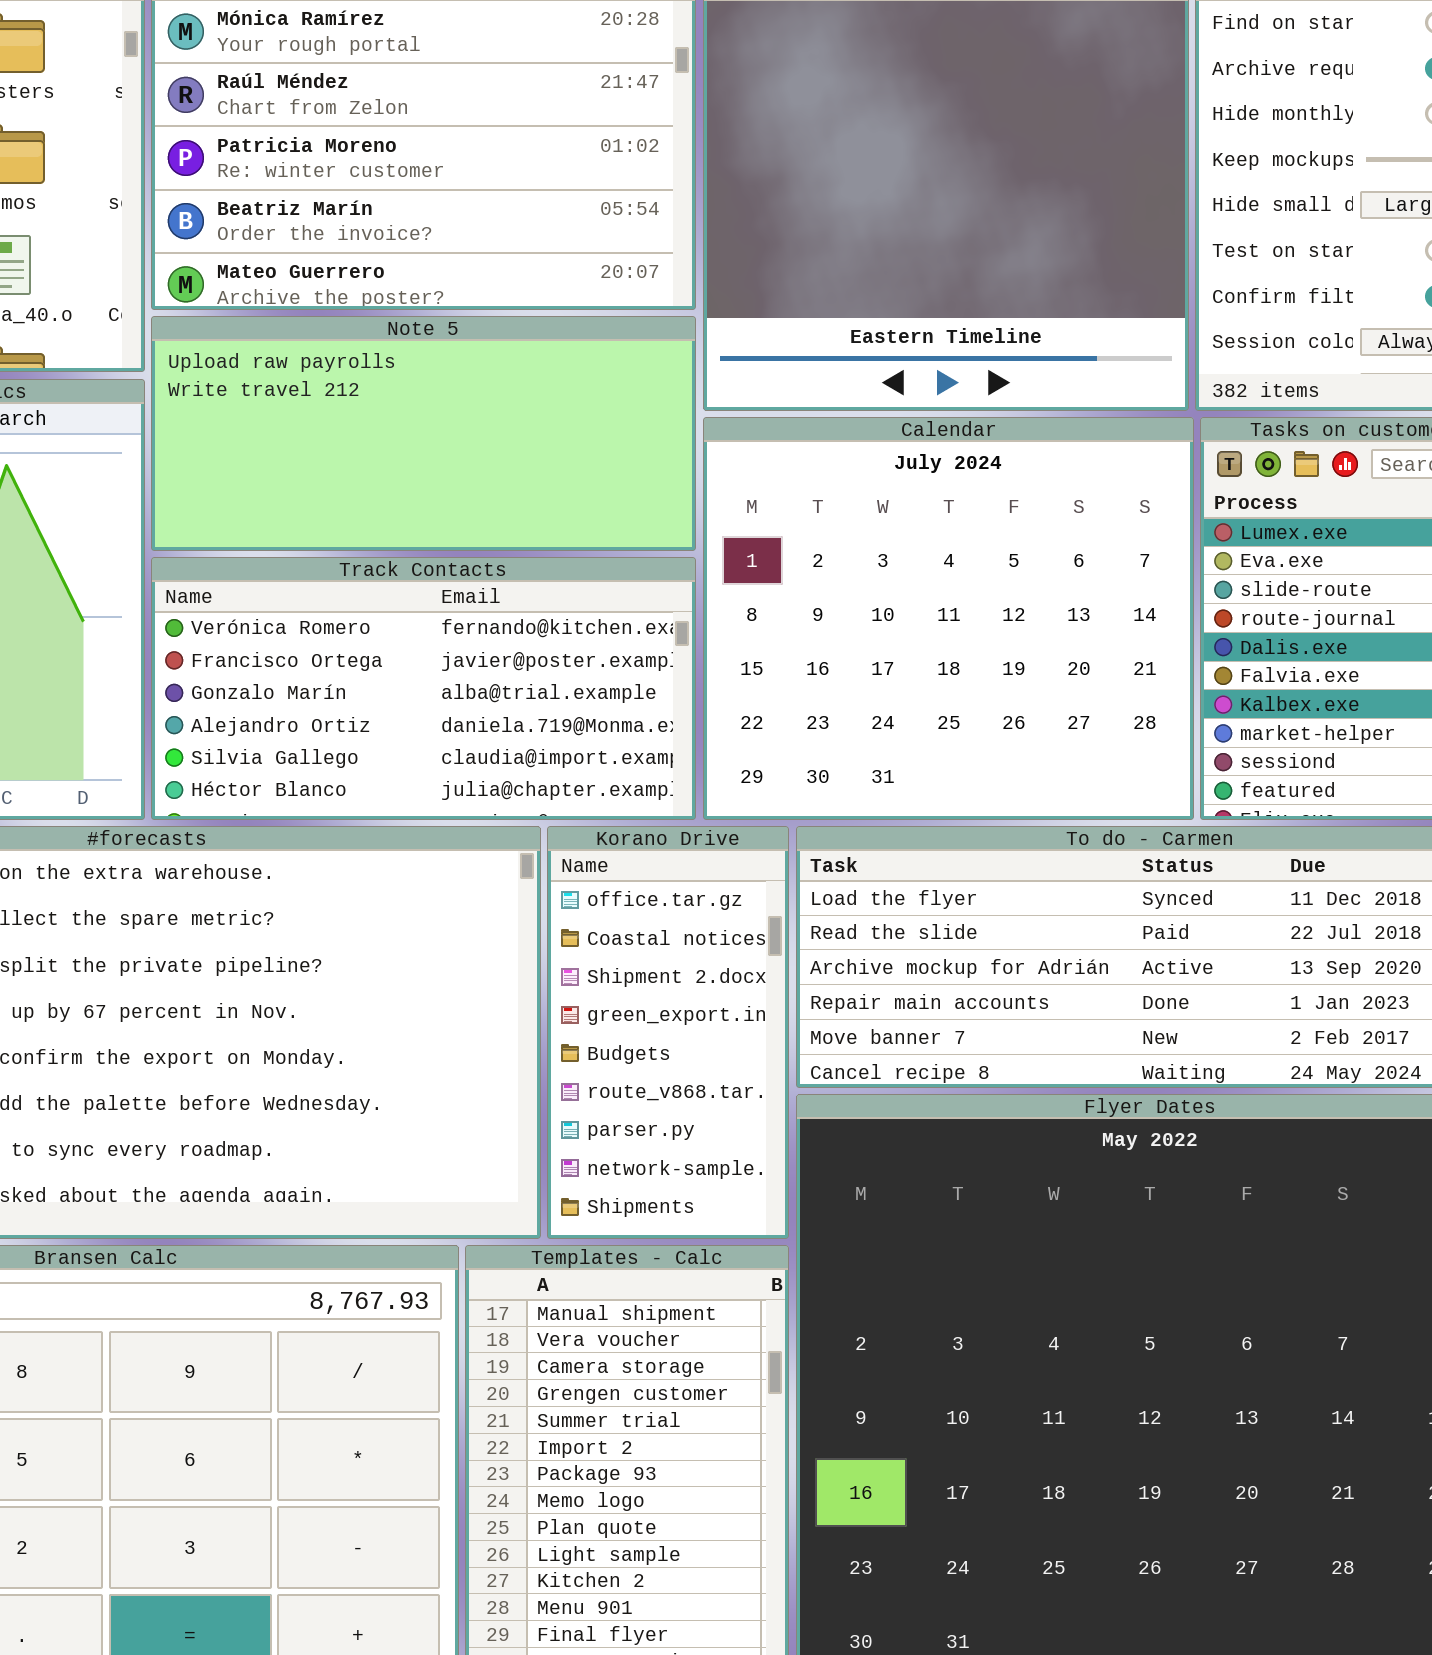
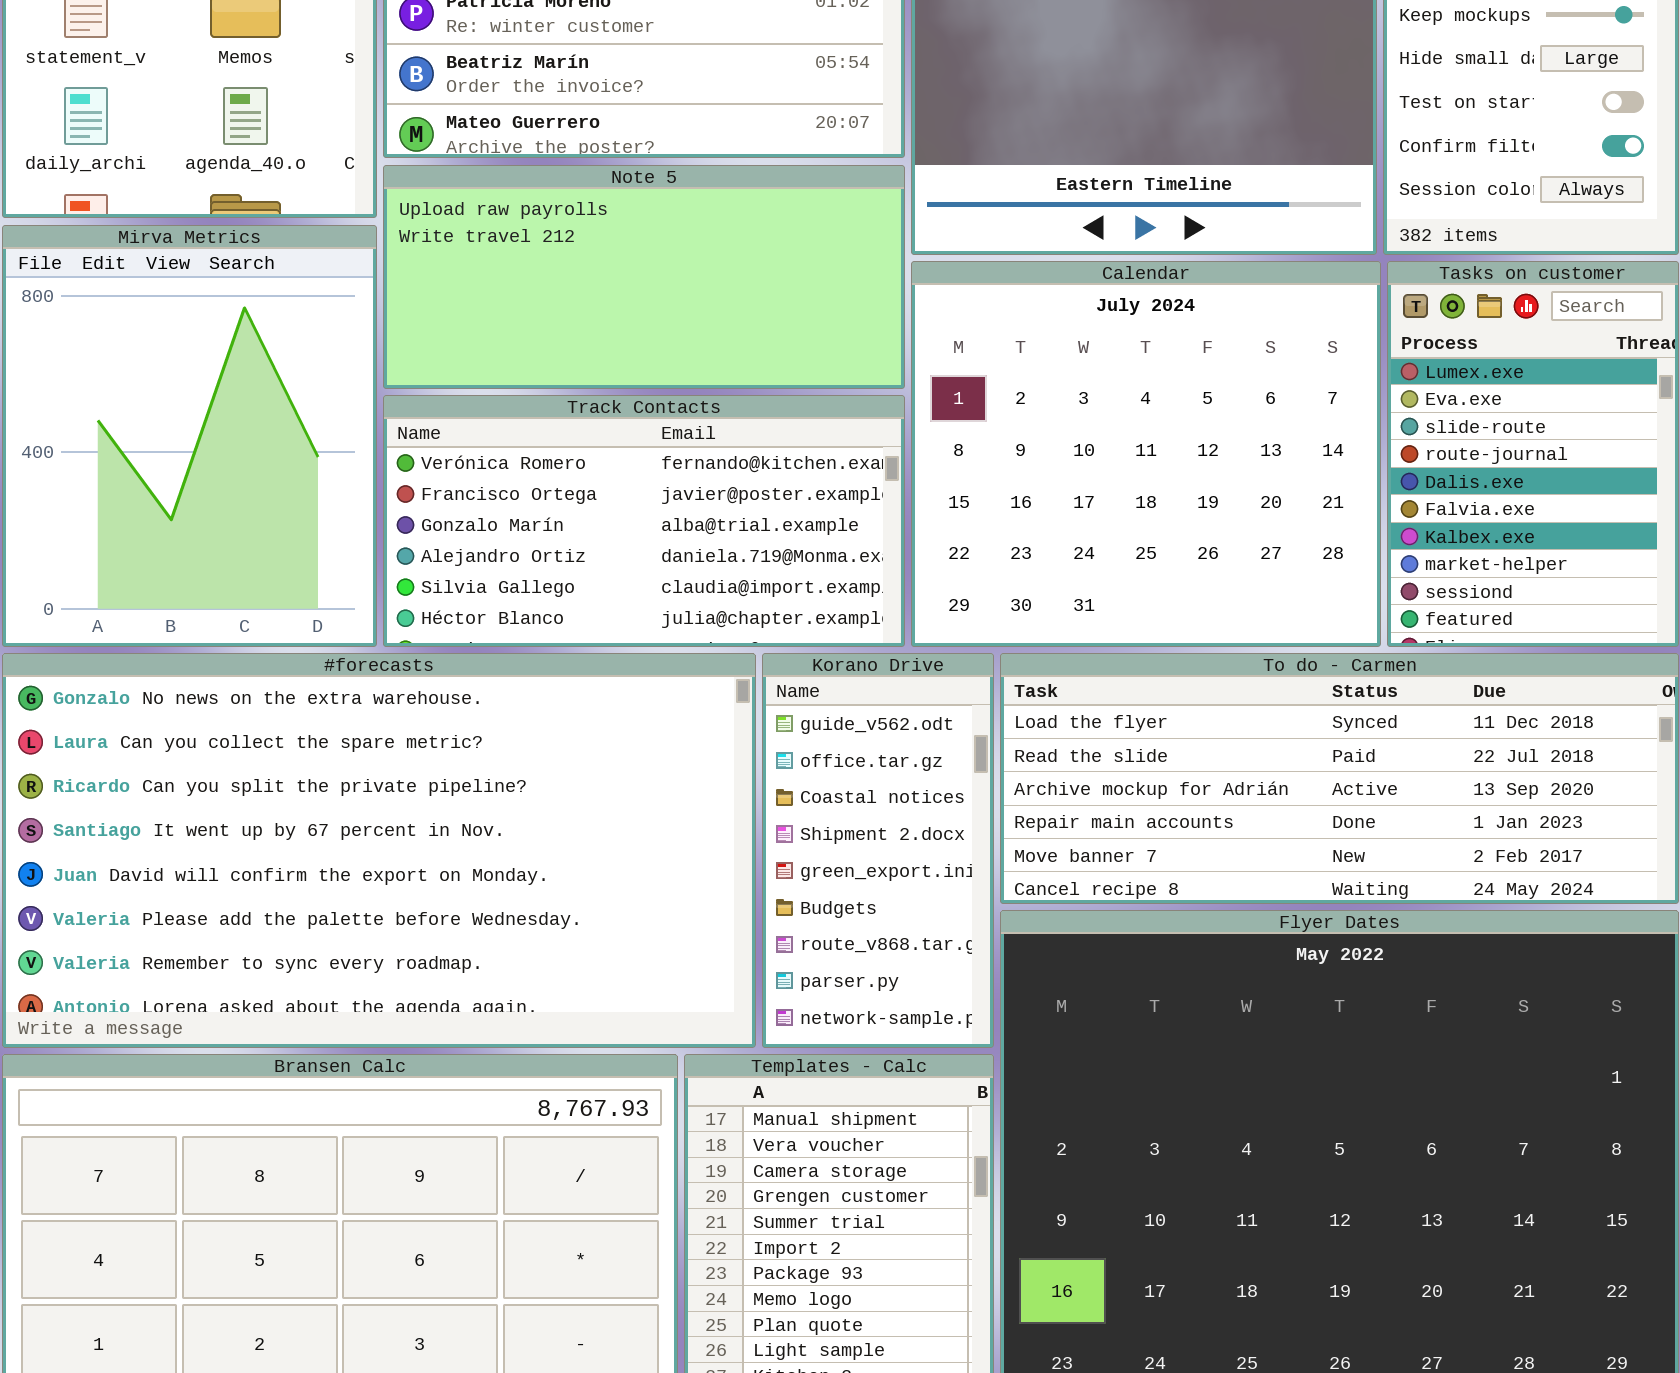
Korano Drive: [547,826,789,1239] -> [762,653,994,1048], scrolled up 1 row

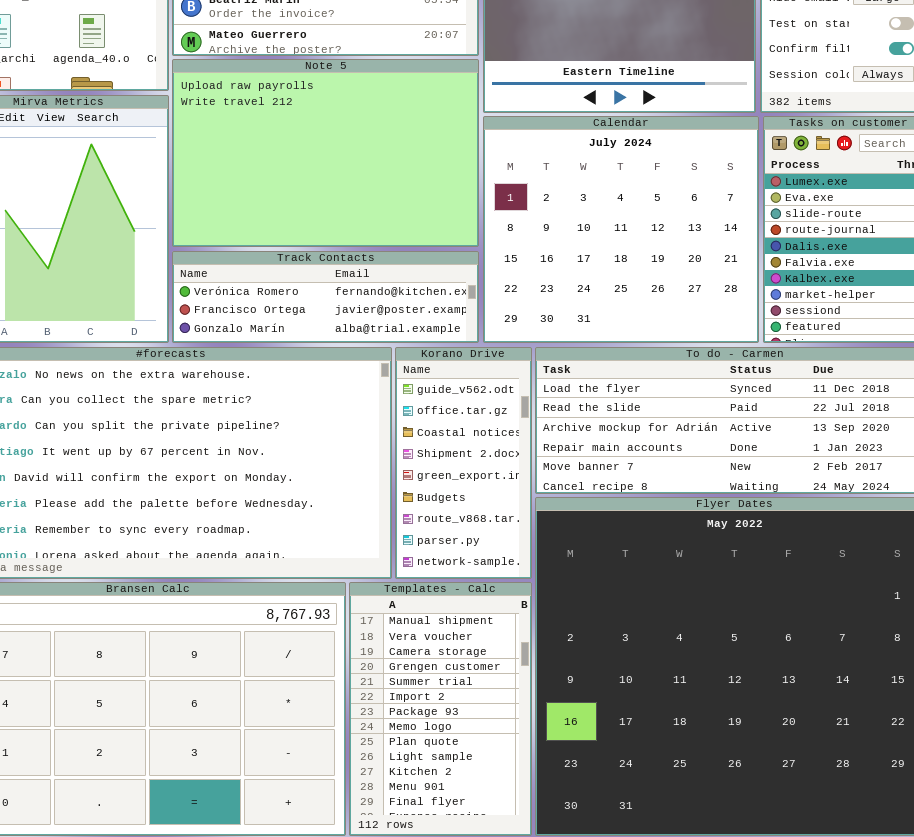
Note 5: [383,165,905,389] -> [172,59,479,247], resized
Track Contacts: [383,395,905,647] -> [172,251,479,343], resized

